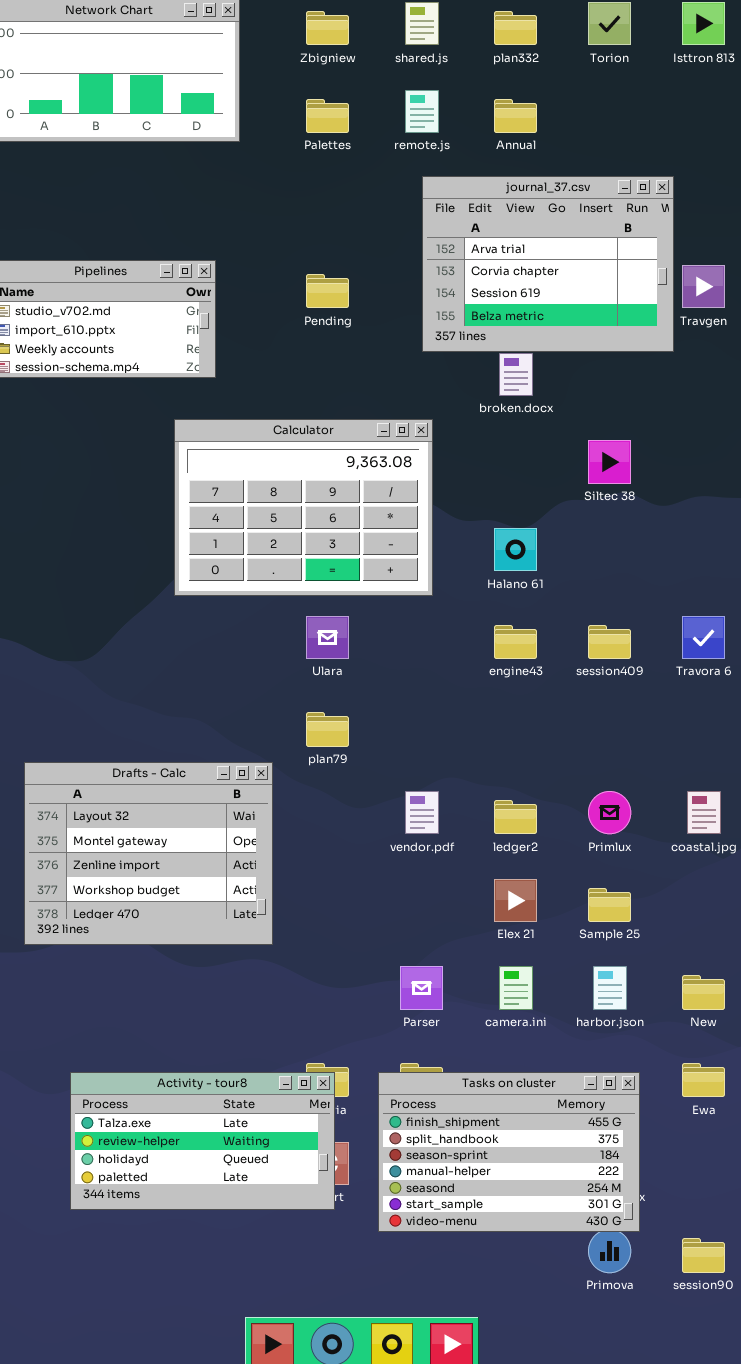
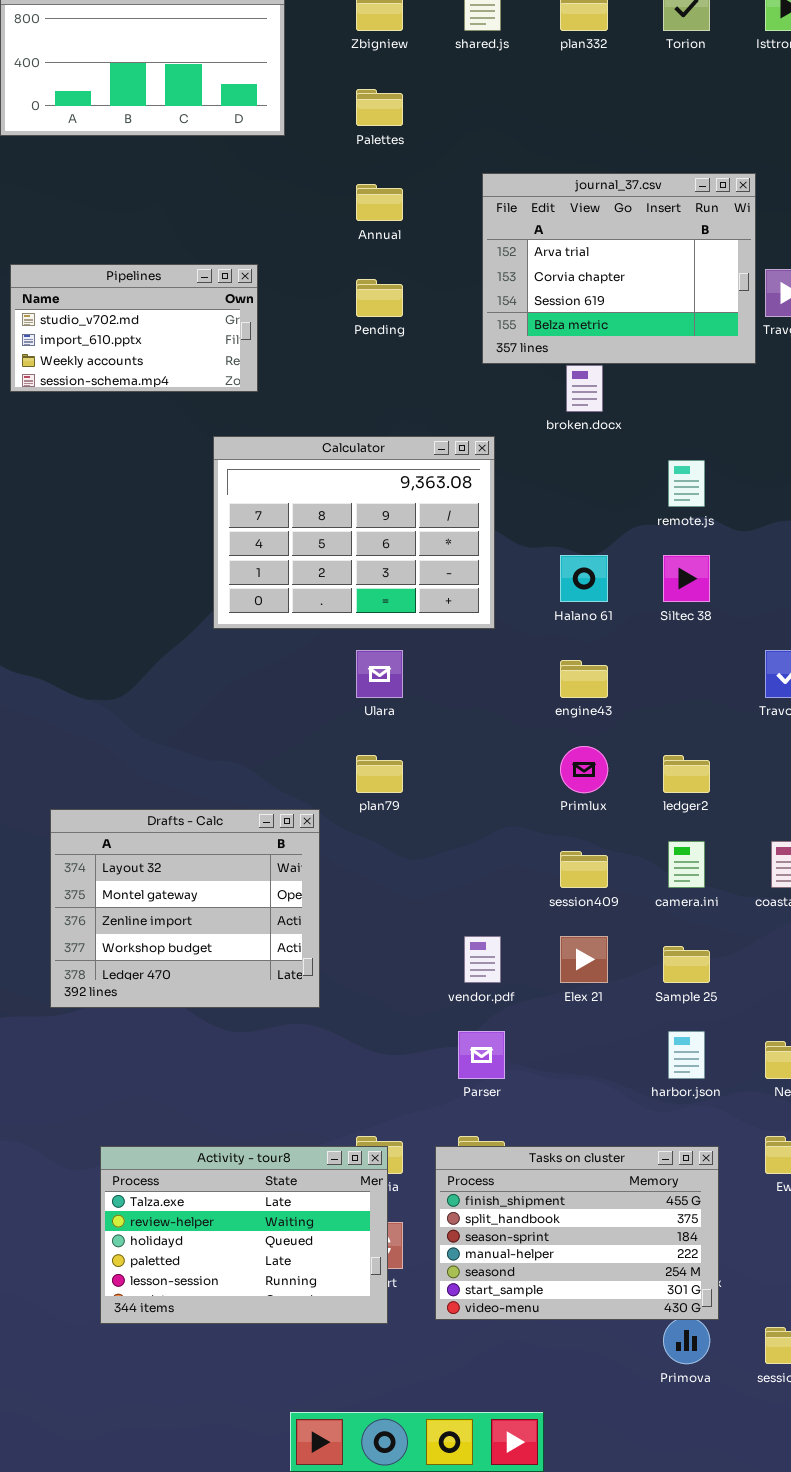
remote.js: [405,90,439,133] -> [668,460,705,507], moved
Annual: [494,99,537,133] -> [356,184,403,221], moved
Siltec 38: [588,440,631,484] -> [663,555,710,602], moved
session409: [588,625,631,659] -> [560,851,608,888], moved
vendor.pdf: [405,791,439,834] -> [464,936,501,983], moved
Primlux: [588,791,631,834] -> [560,746,608,793], moved
ledger2: [494,800,537,834] -> [663,755,710,793], moved
camera.ini: [499,966,533,1010] -> [668,841,705,888], moved
Activity - tour8: [70,1072,335,1210] -> [100,1146,388,1324], resized

